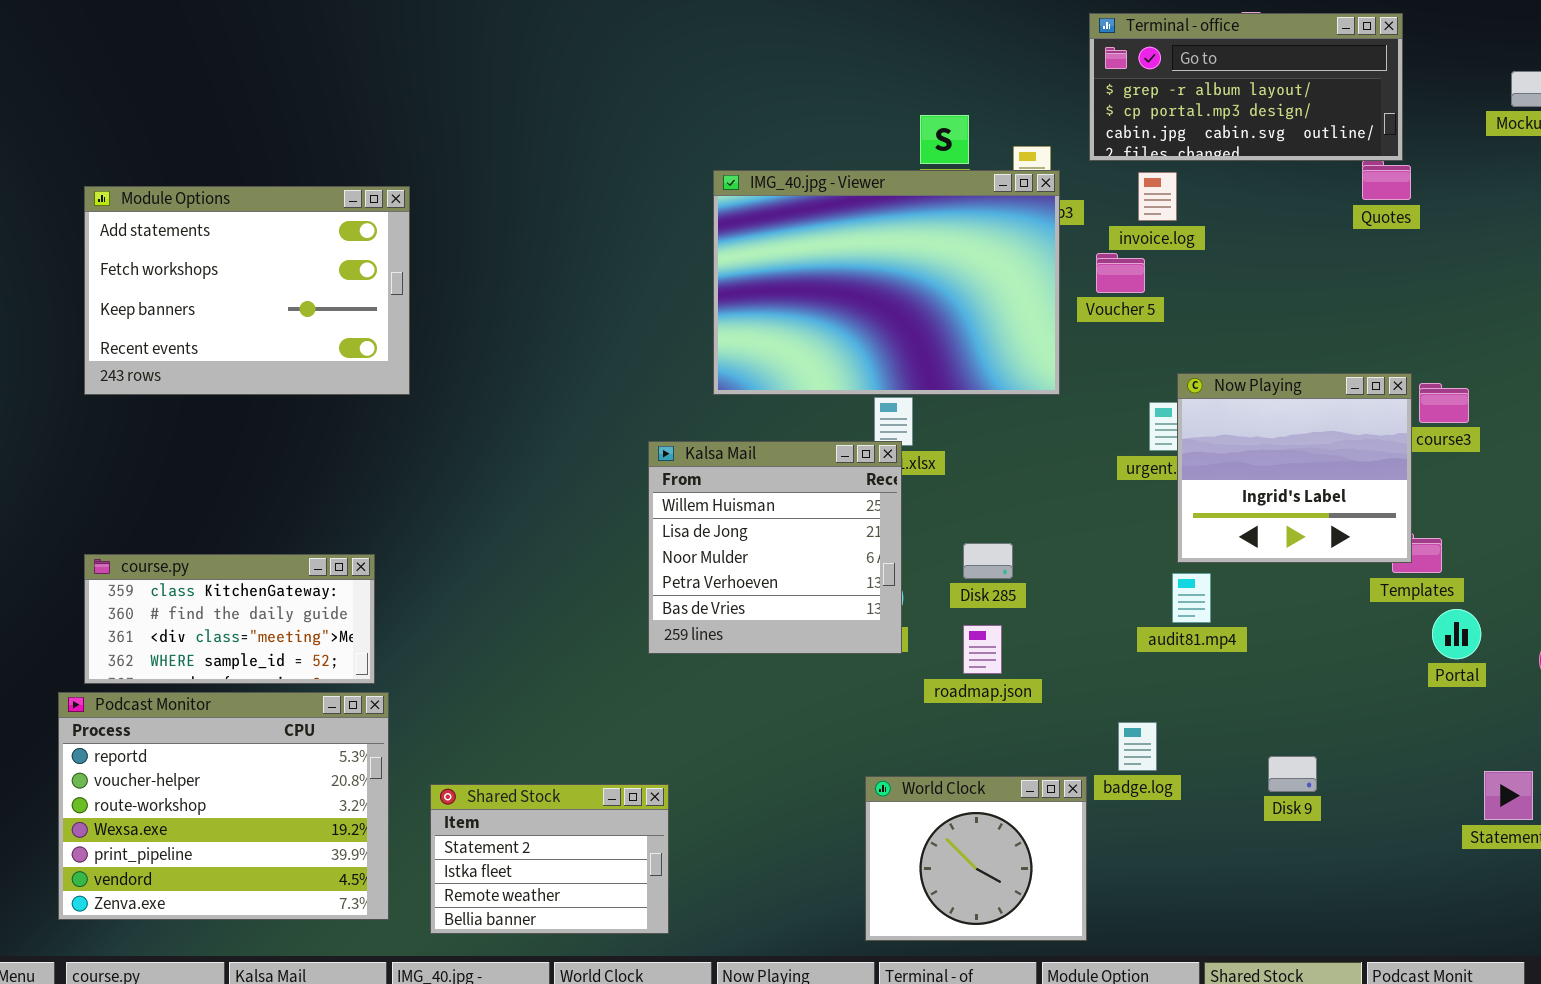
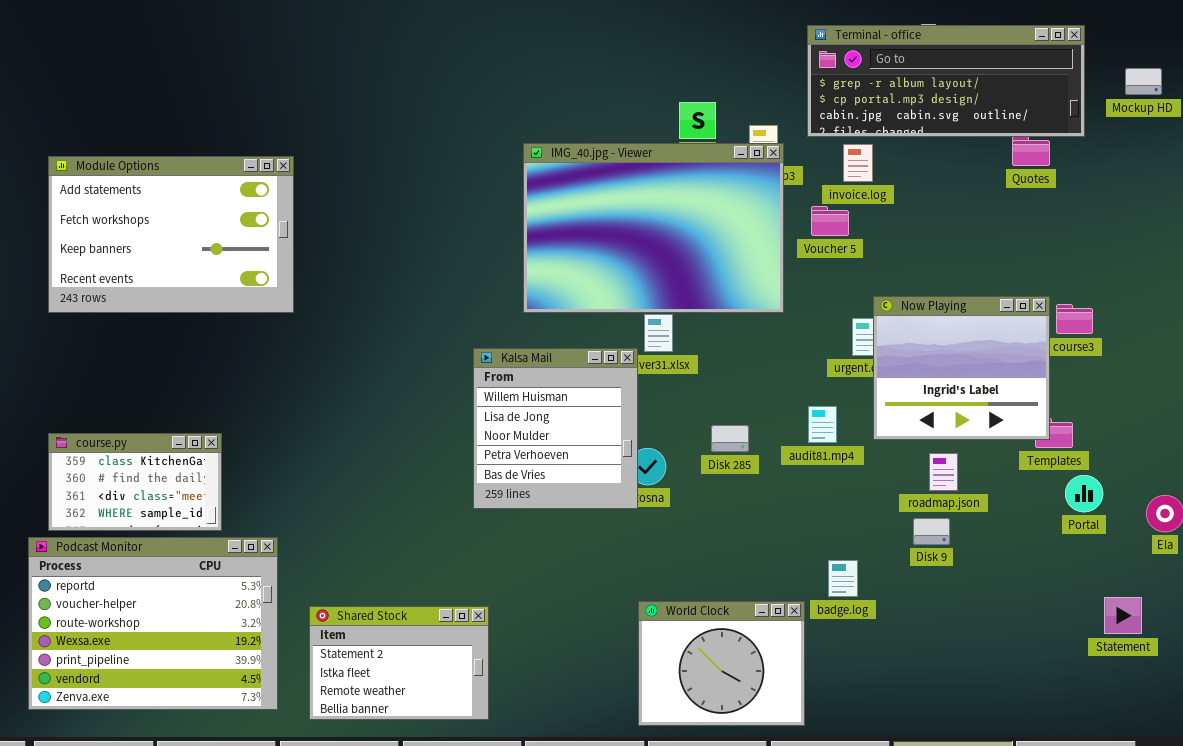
Terminal - office: [1089,13,1403,161] -> [807,25,1085,137], resized
Kalsa Mail: [648,441,902,654] -> [473,348,638,509], resized
course.py: [84,554,375,684] -> [48,433,222,531], resized
audit81.mp4: [1172,573,1211,623] -> [808,406,837,443], moved
roadmap.json: [963,625,1002,674] -> [929,453,958,491], moved
Disk 9: [1268,756,1317,792] -> [913,518,950,545], moved

